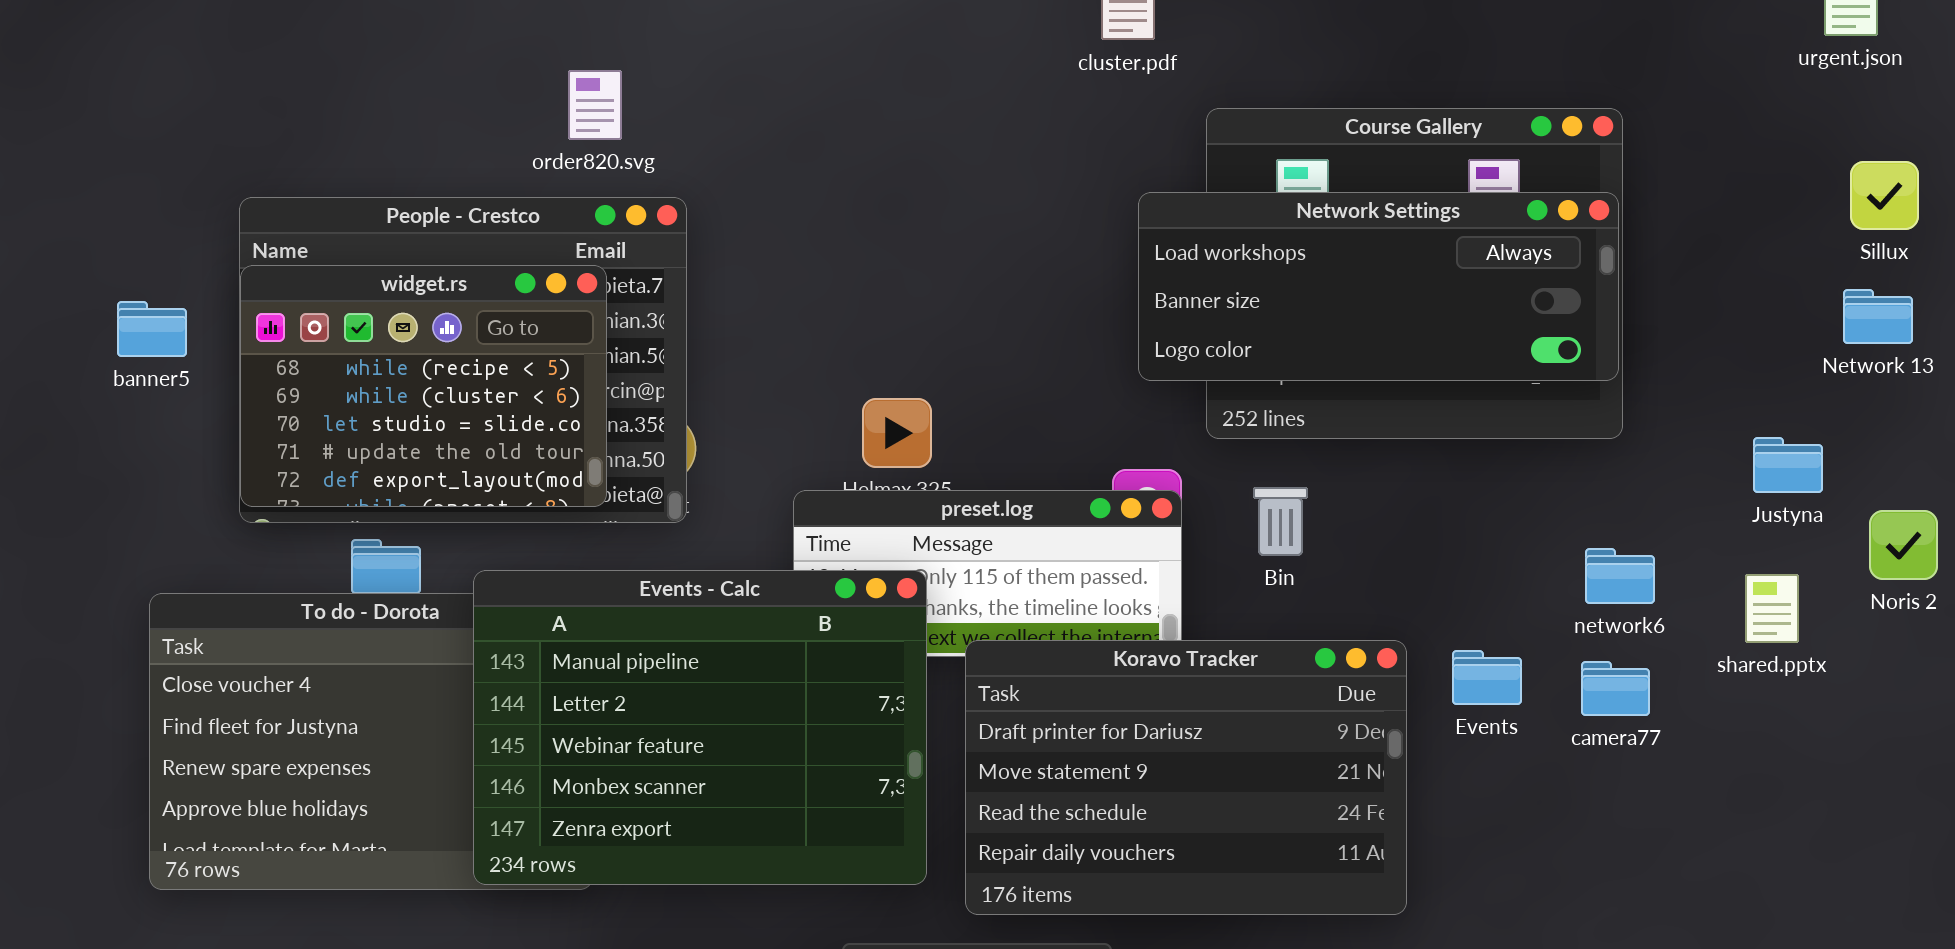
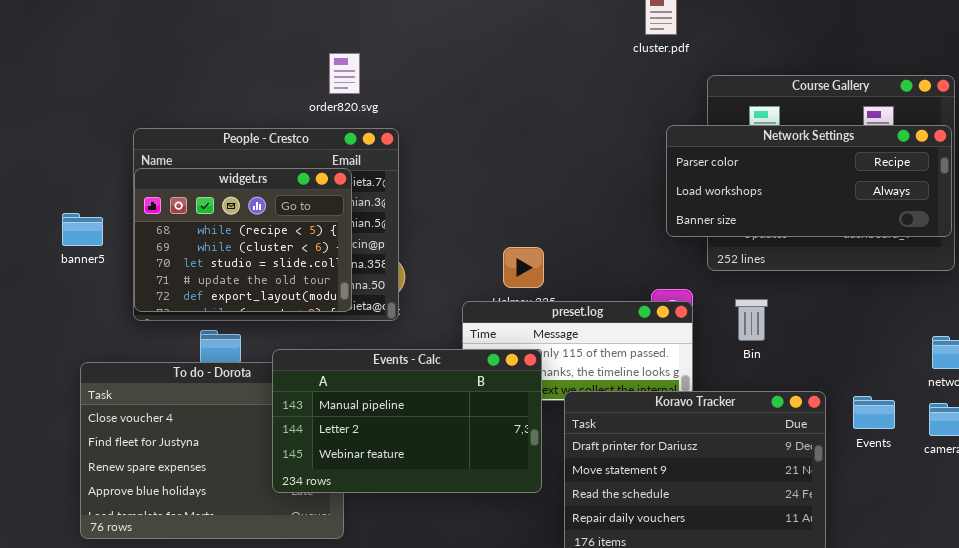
Network Settings: [1138,192,1619,381] -> [666,125,952,237], scrolled up 1 row
banner5: [117,301,187,357] -> [62,213,103,246], moved
Events - Calc: [473,570,927,885] -> [272,349,542,493], resized

